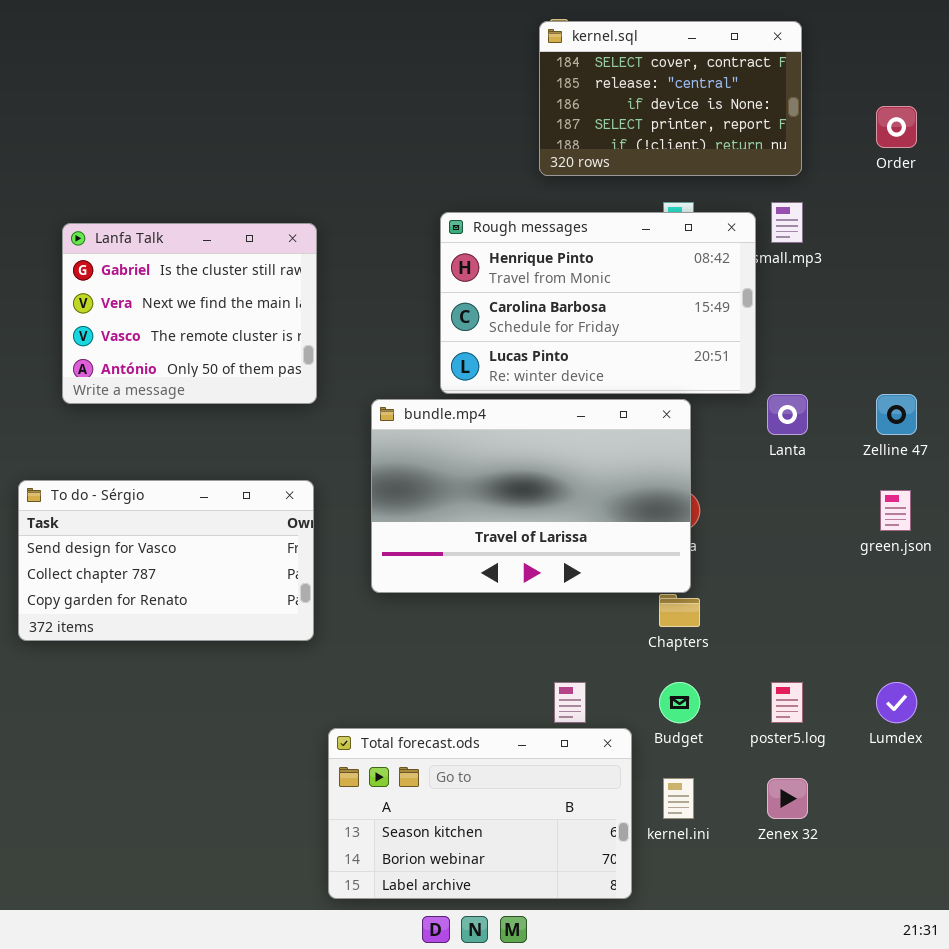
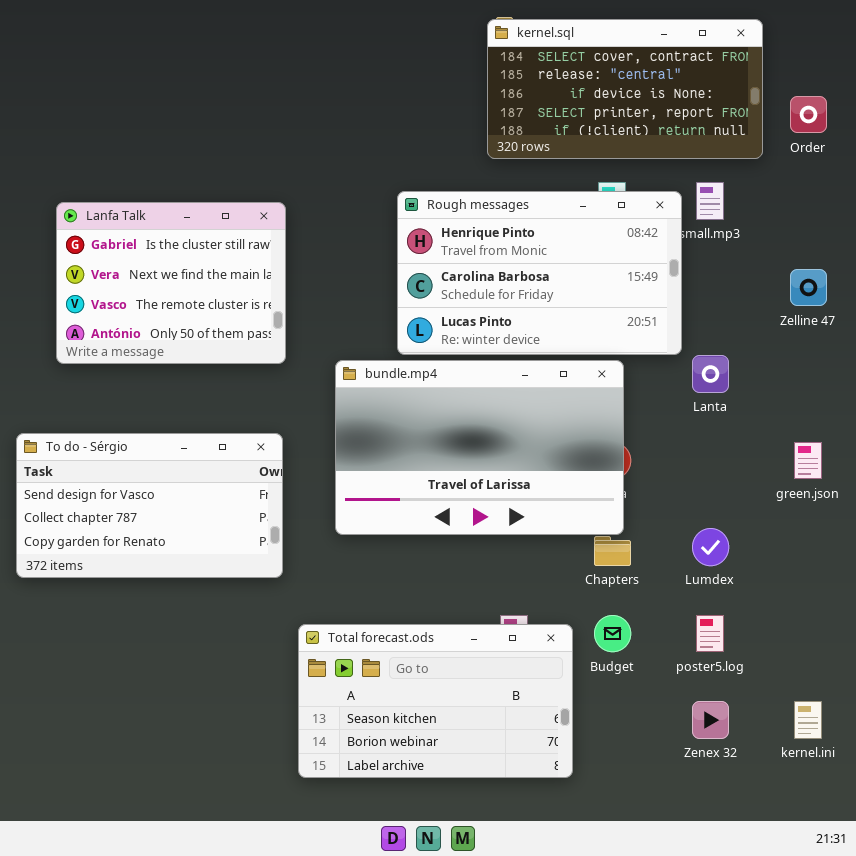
kernel.sql: [539,21,802,176] -> [487,19,763,159], resized
Zelline 47: [876,394,917,435] -> [790,269,827,306], moved
Lumdex: [876,682,917,723] -> [692,528,729,566], moved
Total forecast.ods: [328,728,632,899] -> [298,624,573,778], moved
kernel.ini: [663,778,694,819] -> [794,701,822,739], moved

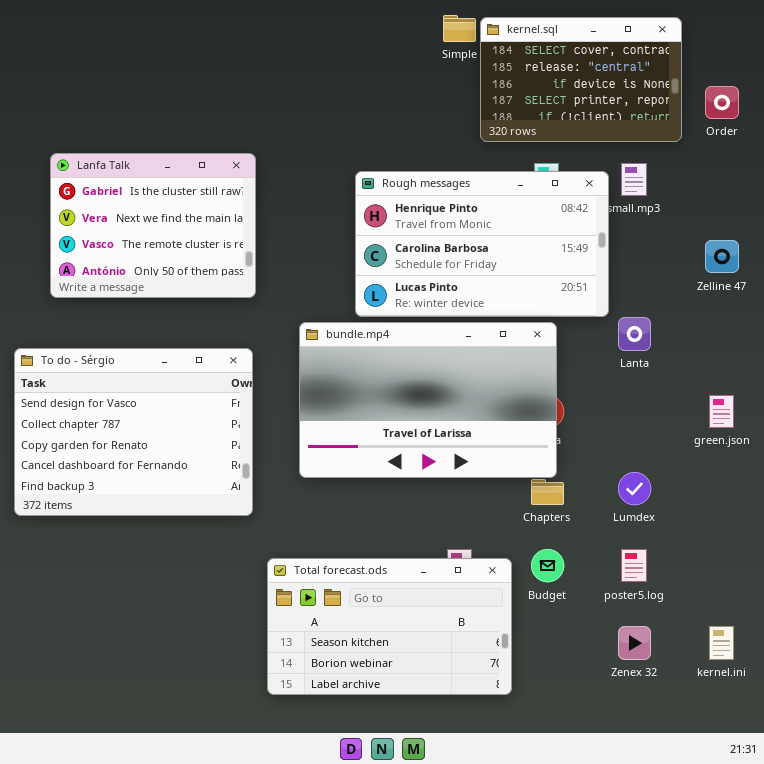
kernel.sql: [487,19,763,159] -> [480,17,682,142], resized
Lanfa Talk: [56,202,286,364] -> [50,153,256,298], moved
To do - Sérgio: [16,433,283,578] -> [14,348,253,516], resized

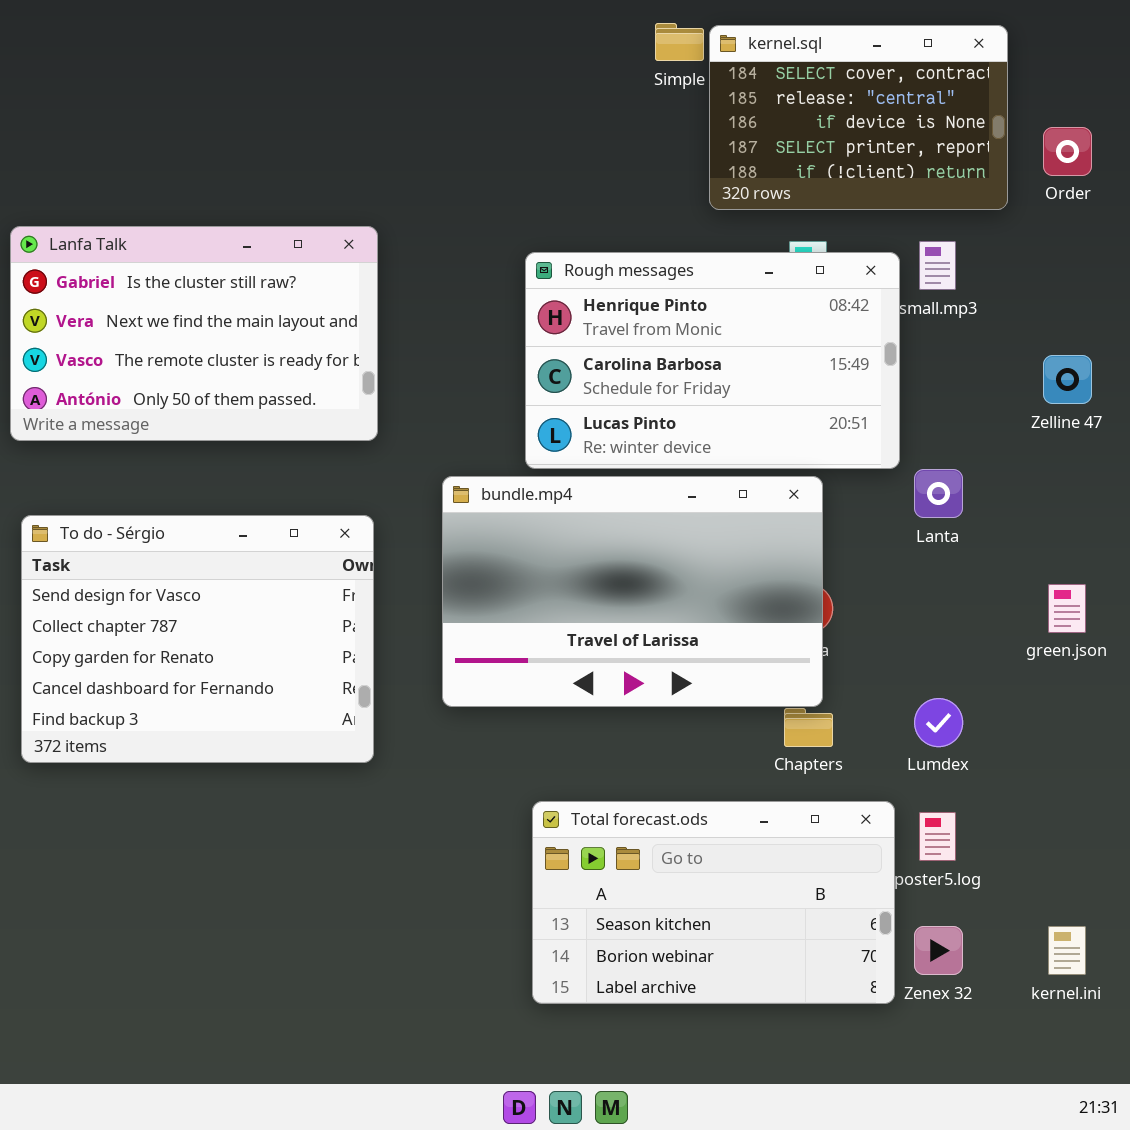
Lanfa Talk: [50,153,256,298] -> [10,226,378,441], resized
Total forecast.ods: [267,558,512,695] -> [532,801,895,1004], moved

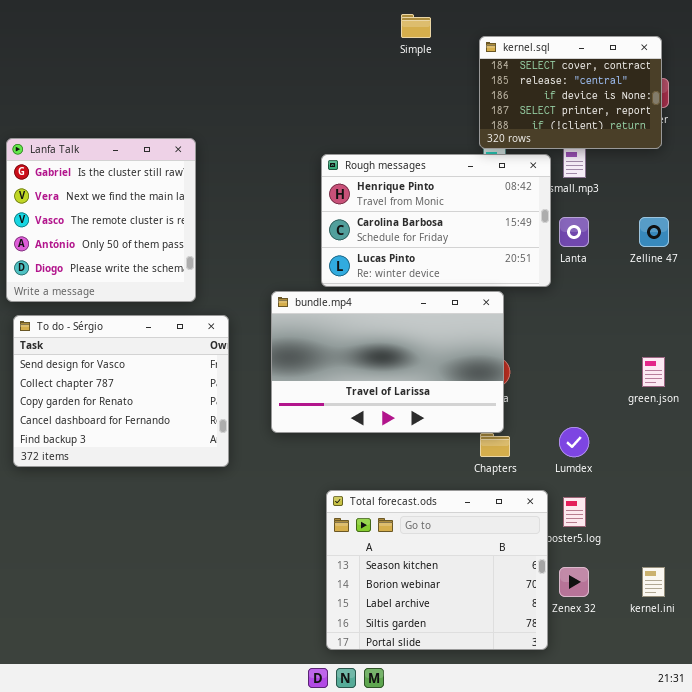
kernel.sql: [709,25,1008,210] -> [479,36,662,149], moved
Lanfa Talk: [10,226,378,441] -> [6,138,196,302], resized
Lanta: [914,469,963,518] -> [559,217,589,247], moved
Total forecast.ods: [532,801,895,1004] -> [326,490,548,650], resized

